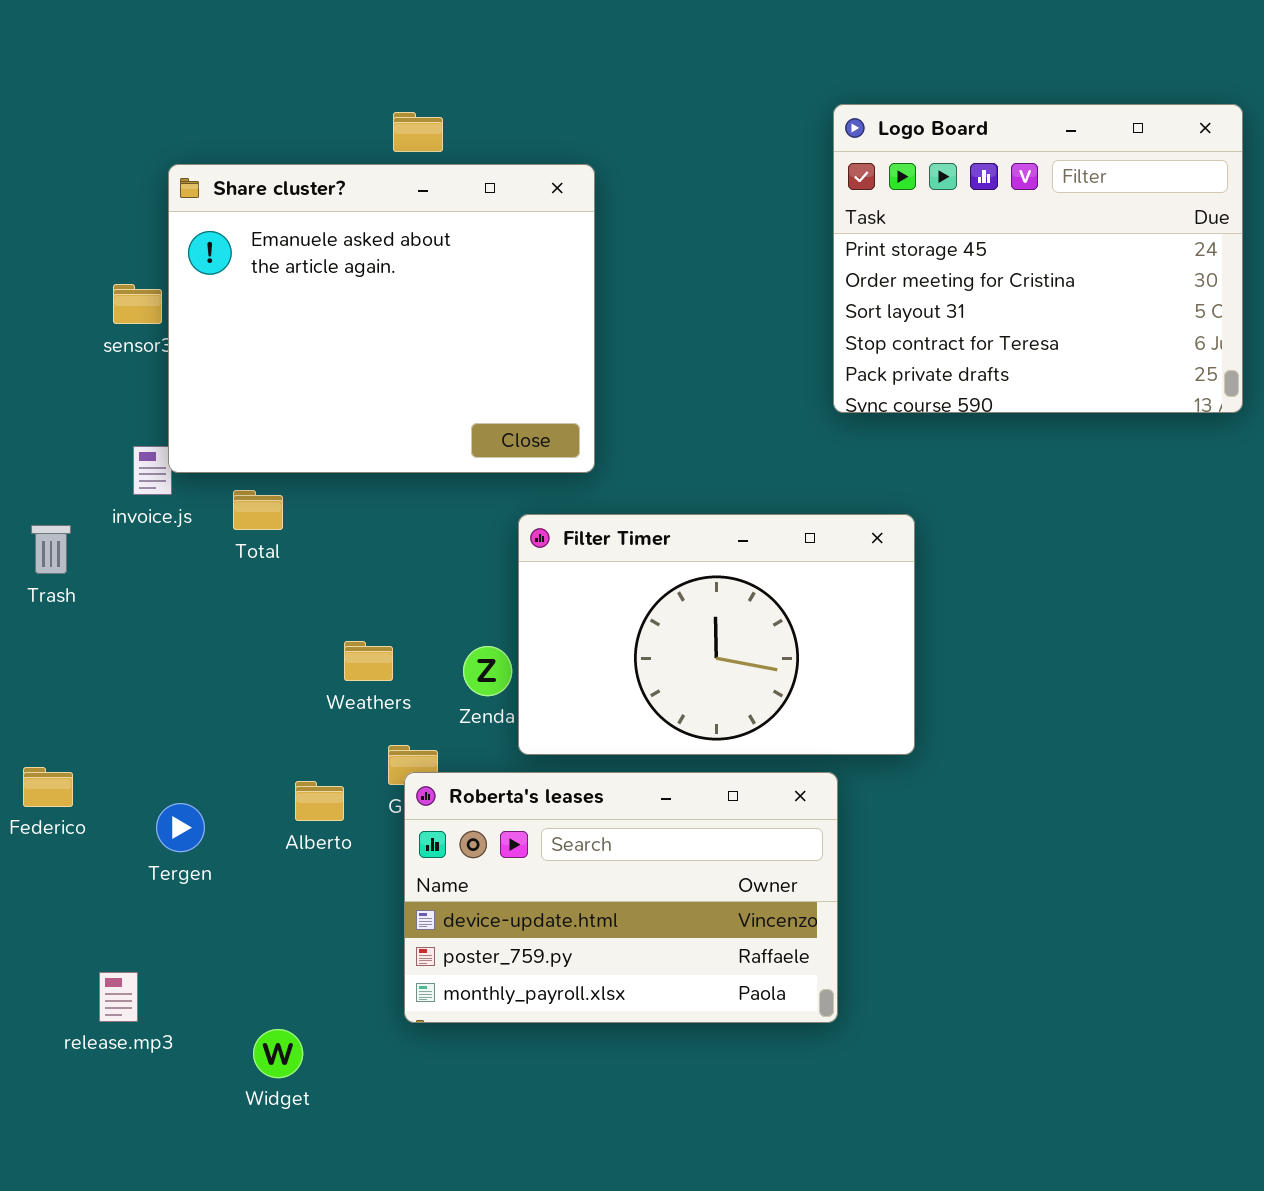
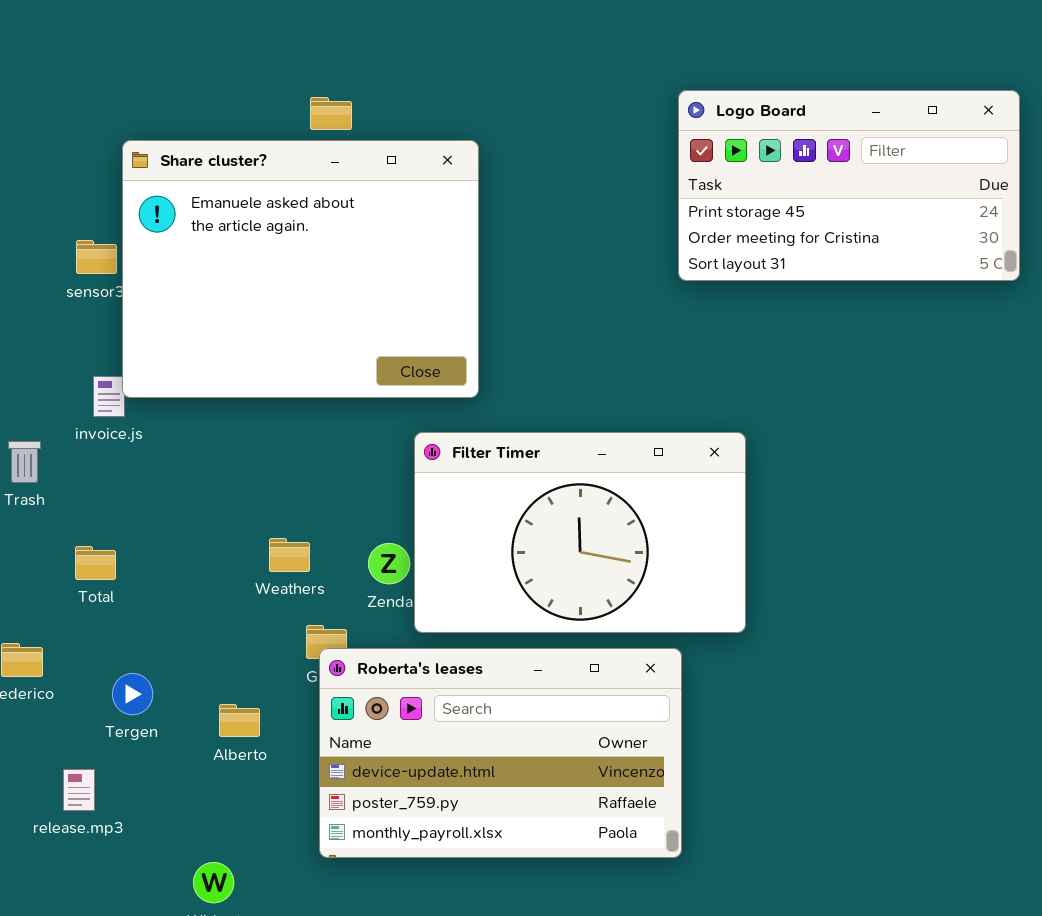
Logo Board: [833,104,1243,413] -> [678,90,1020,281], resized
Total: [233,490,283,530] -> [75,546,116,580], moved
Alberto: [295,781,344,821] -> [219,704,260,737], moved
release.mp3: [99,972,138,1022] -> [63,769,95,811], moved

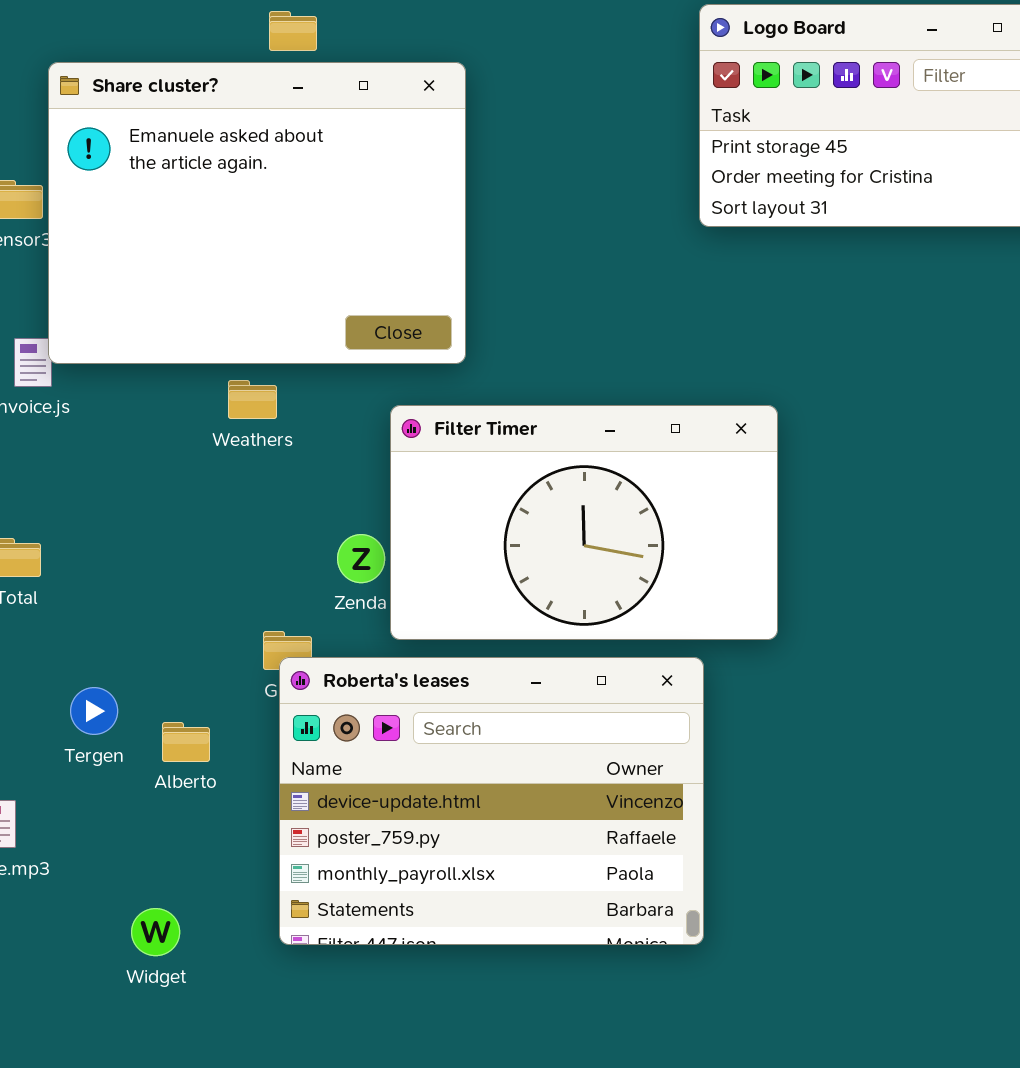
Weathers: [269,538,310,572] -> [228,380,277,419], moved
Roberta's leases: [319,648,682,858] -> [279,657,704,945], resized
Tergen: [112,673,153,715] -> [70,687,118,735], moved

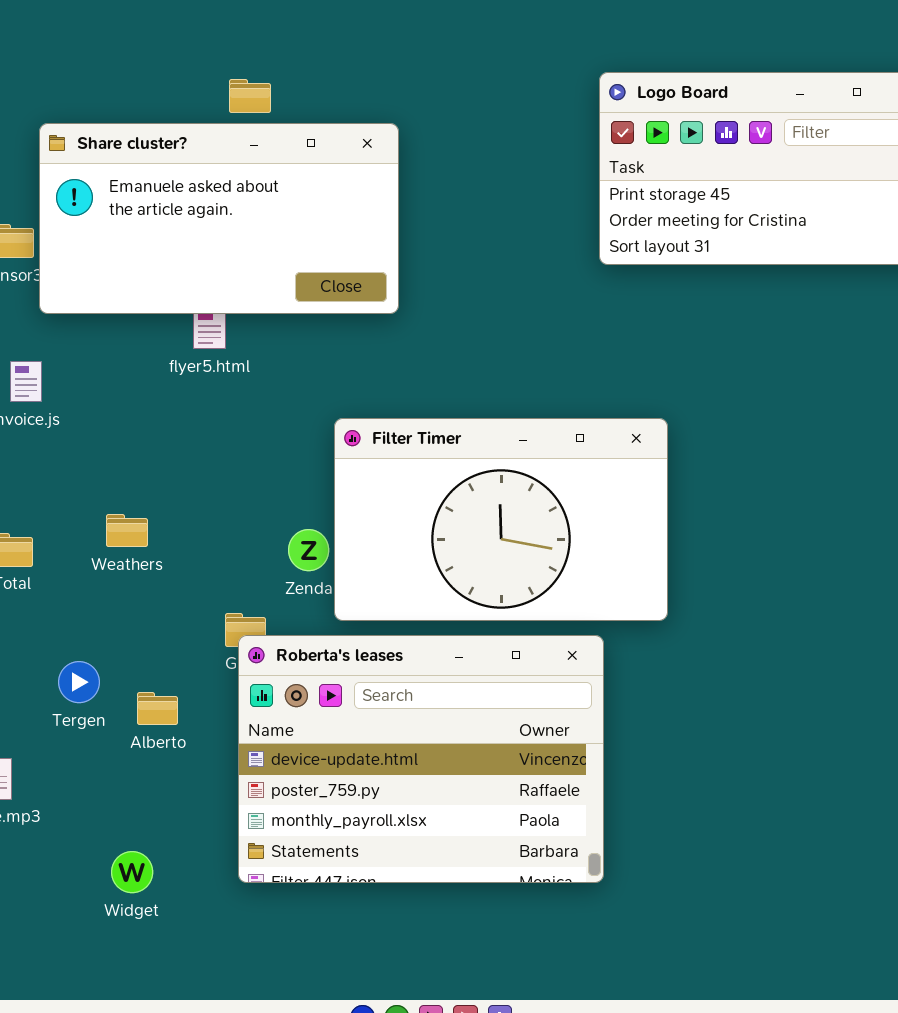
Share cluster?: [48,62,466,364] -> [39,123,399,314], resized
Weathers: [228,380,277,419] -> [106,514,148,547], moved

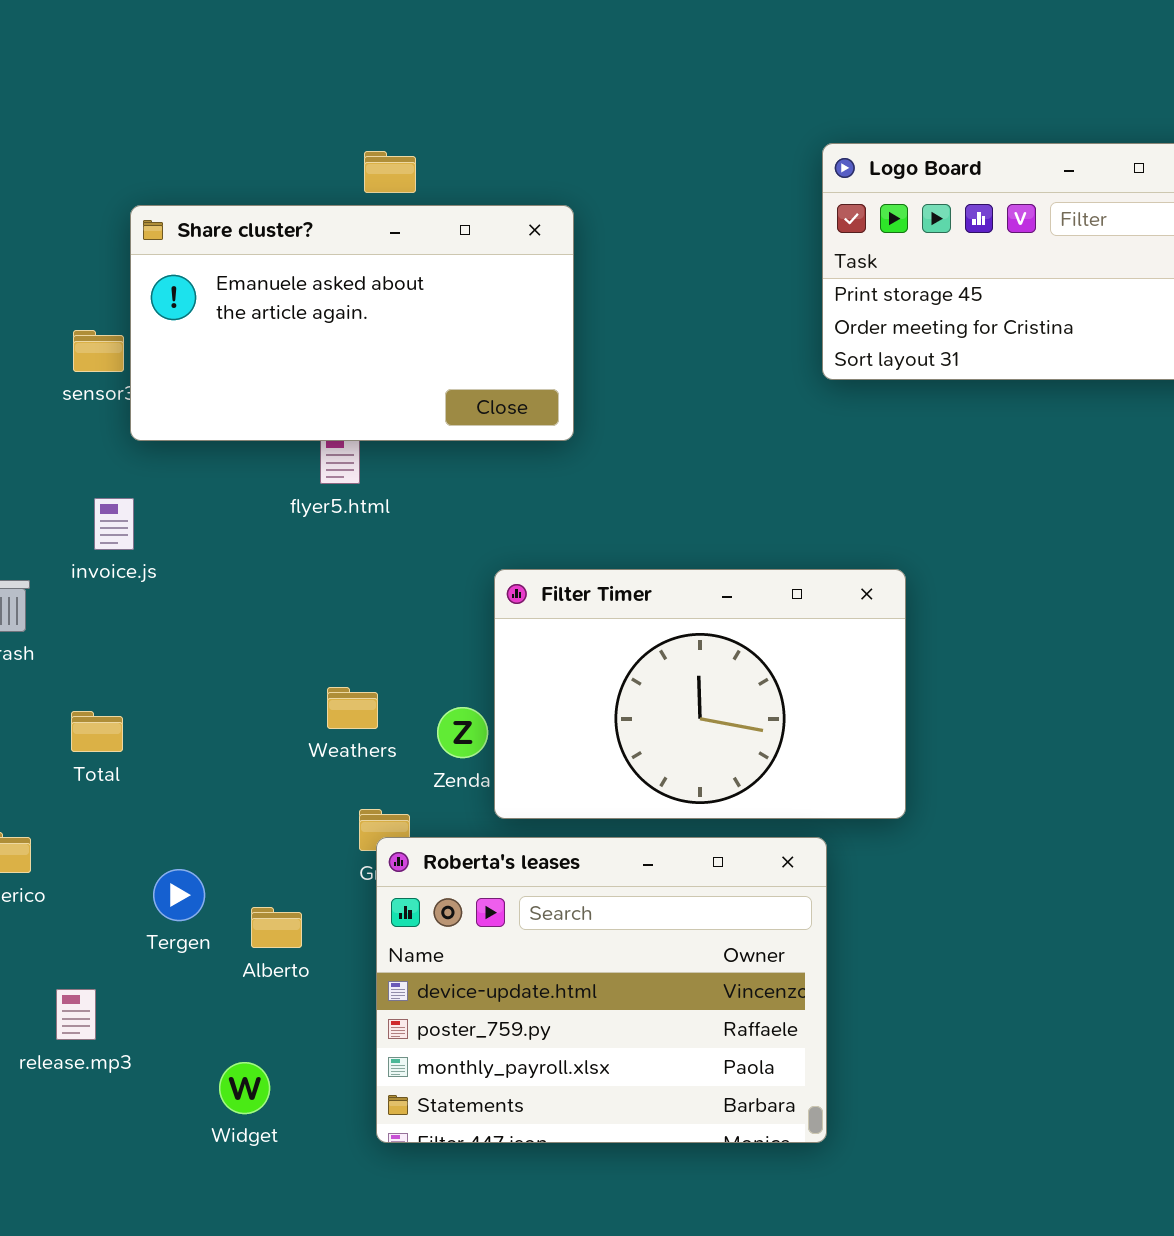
Weathers: [106,514,148,547] -> [327,687,378,729], moved
Widget: [111,851,153,893] -> [219,1062,270,1114], moved

